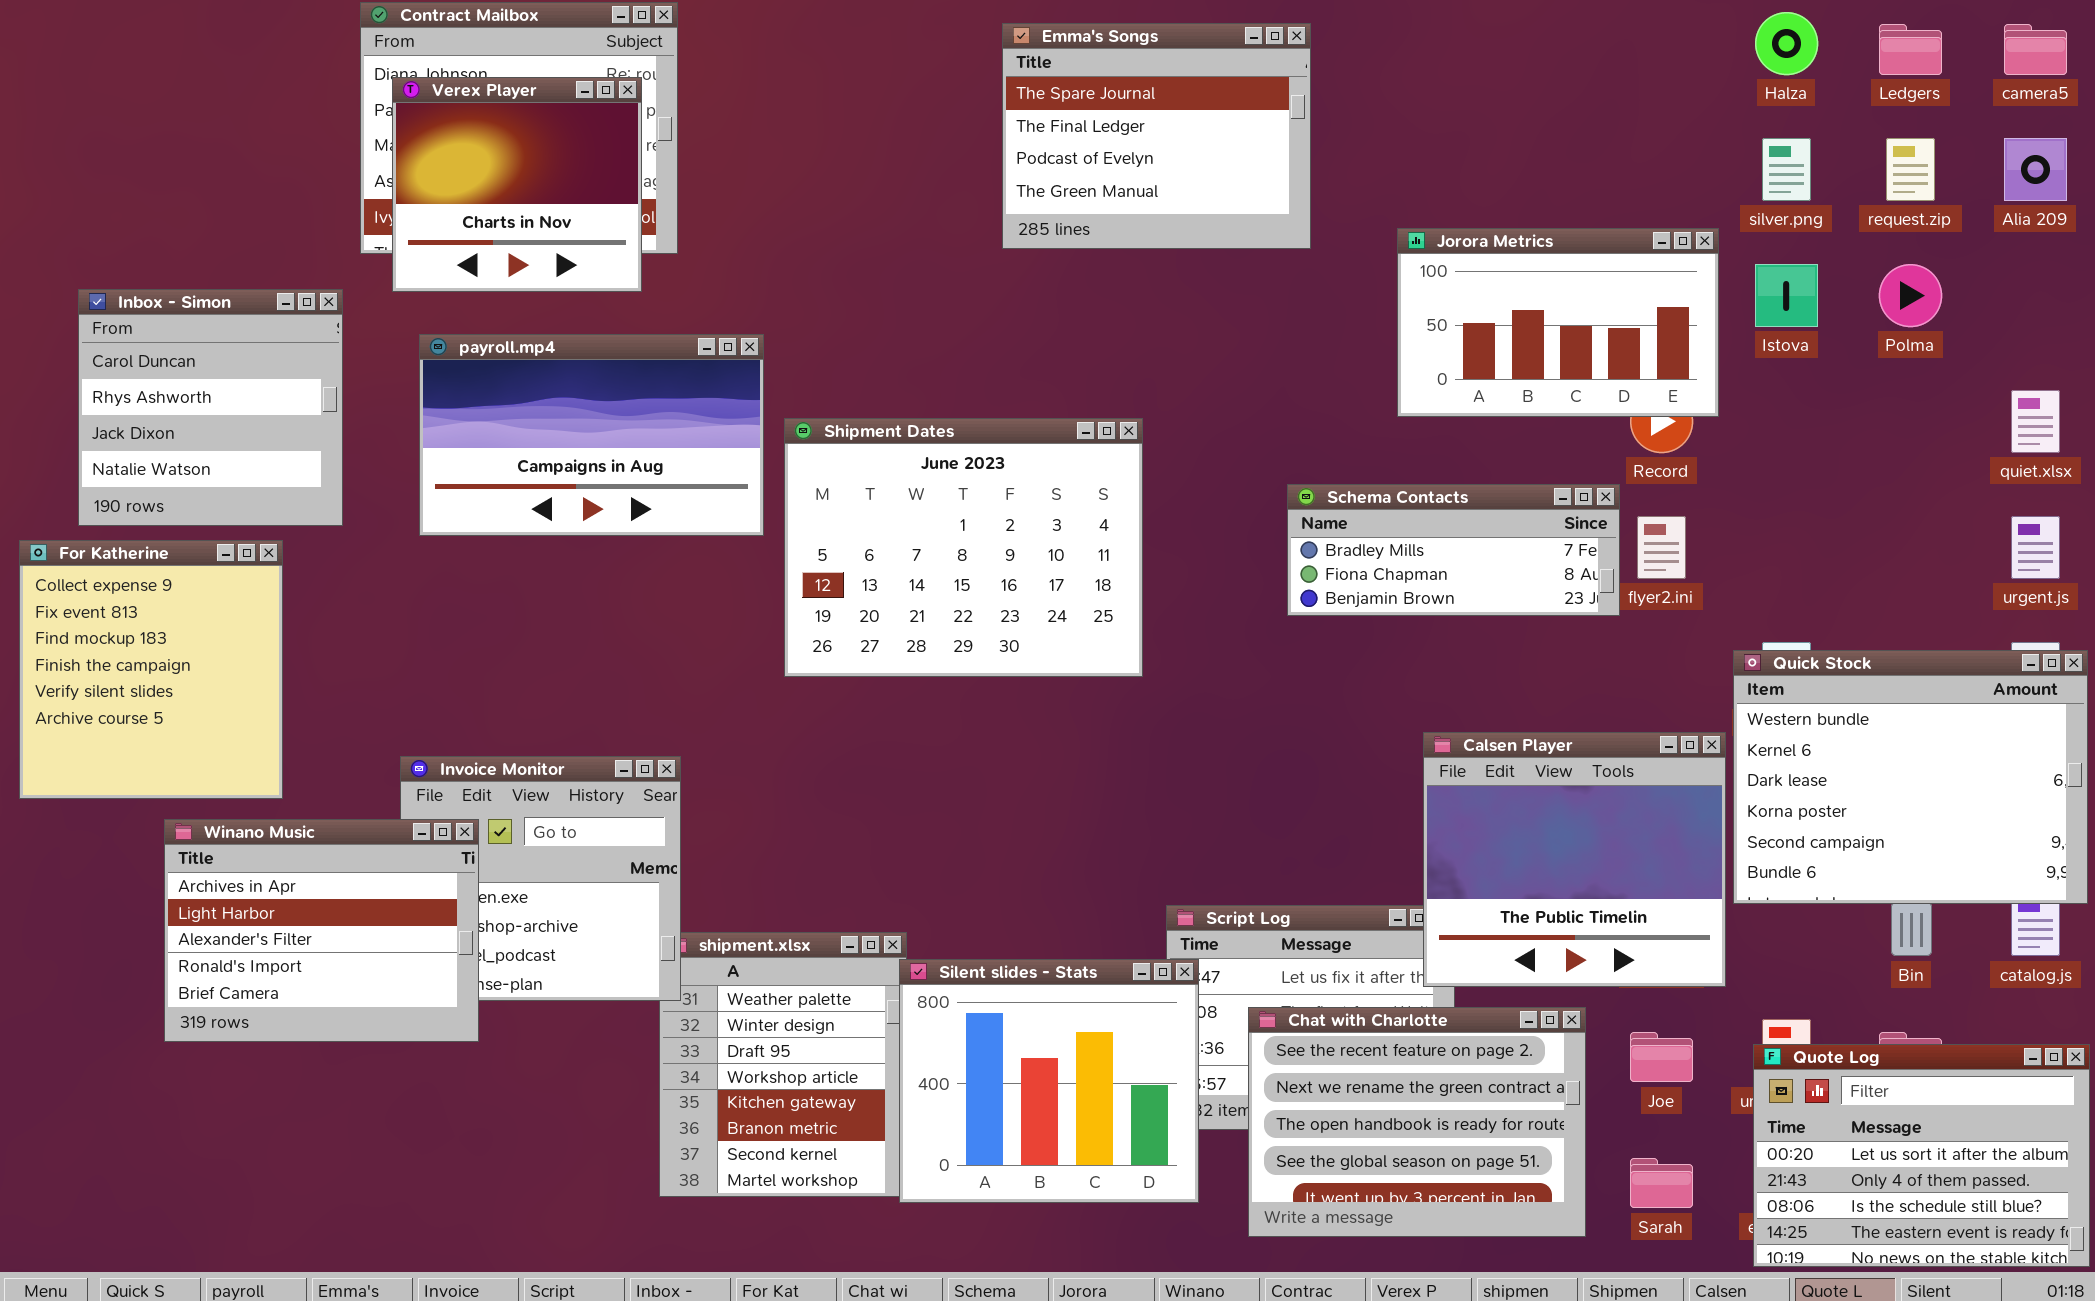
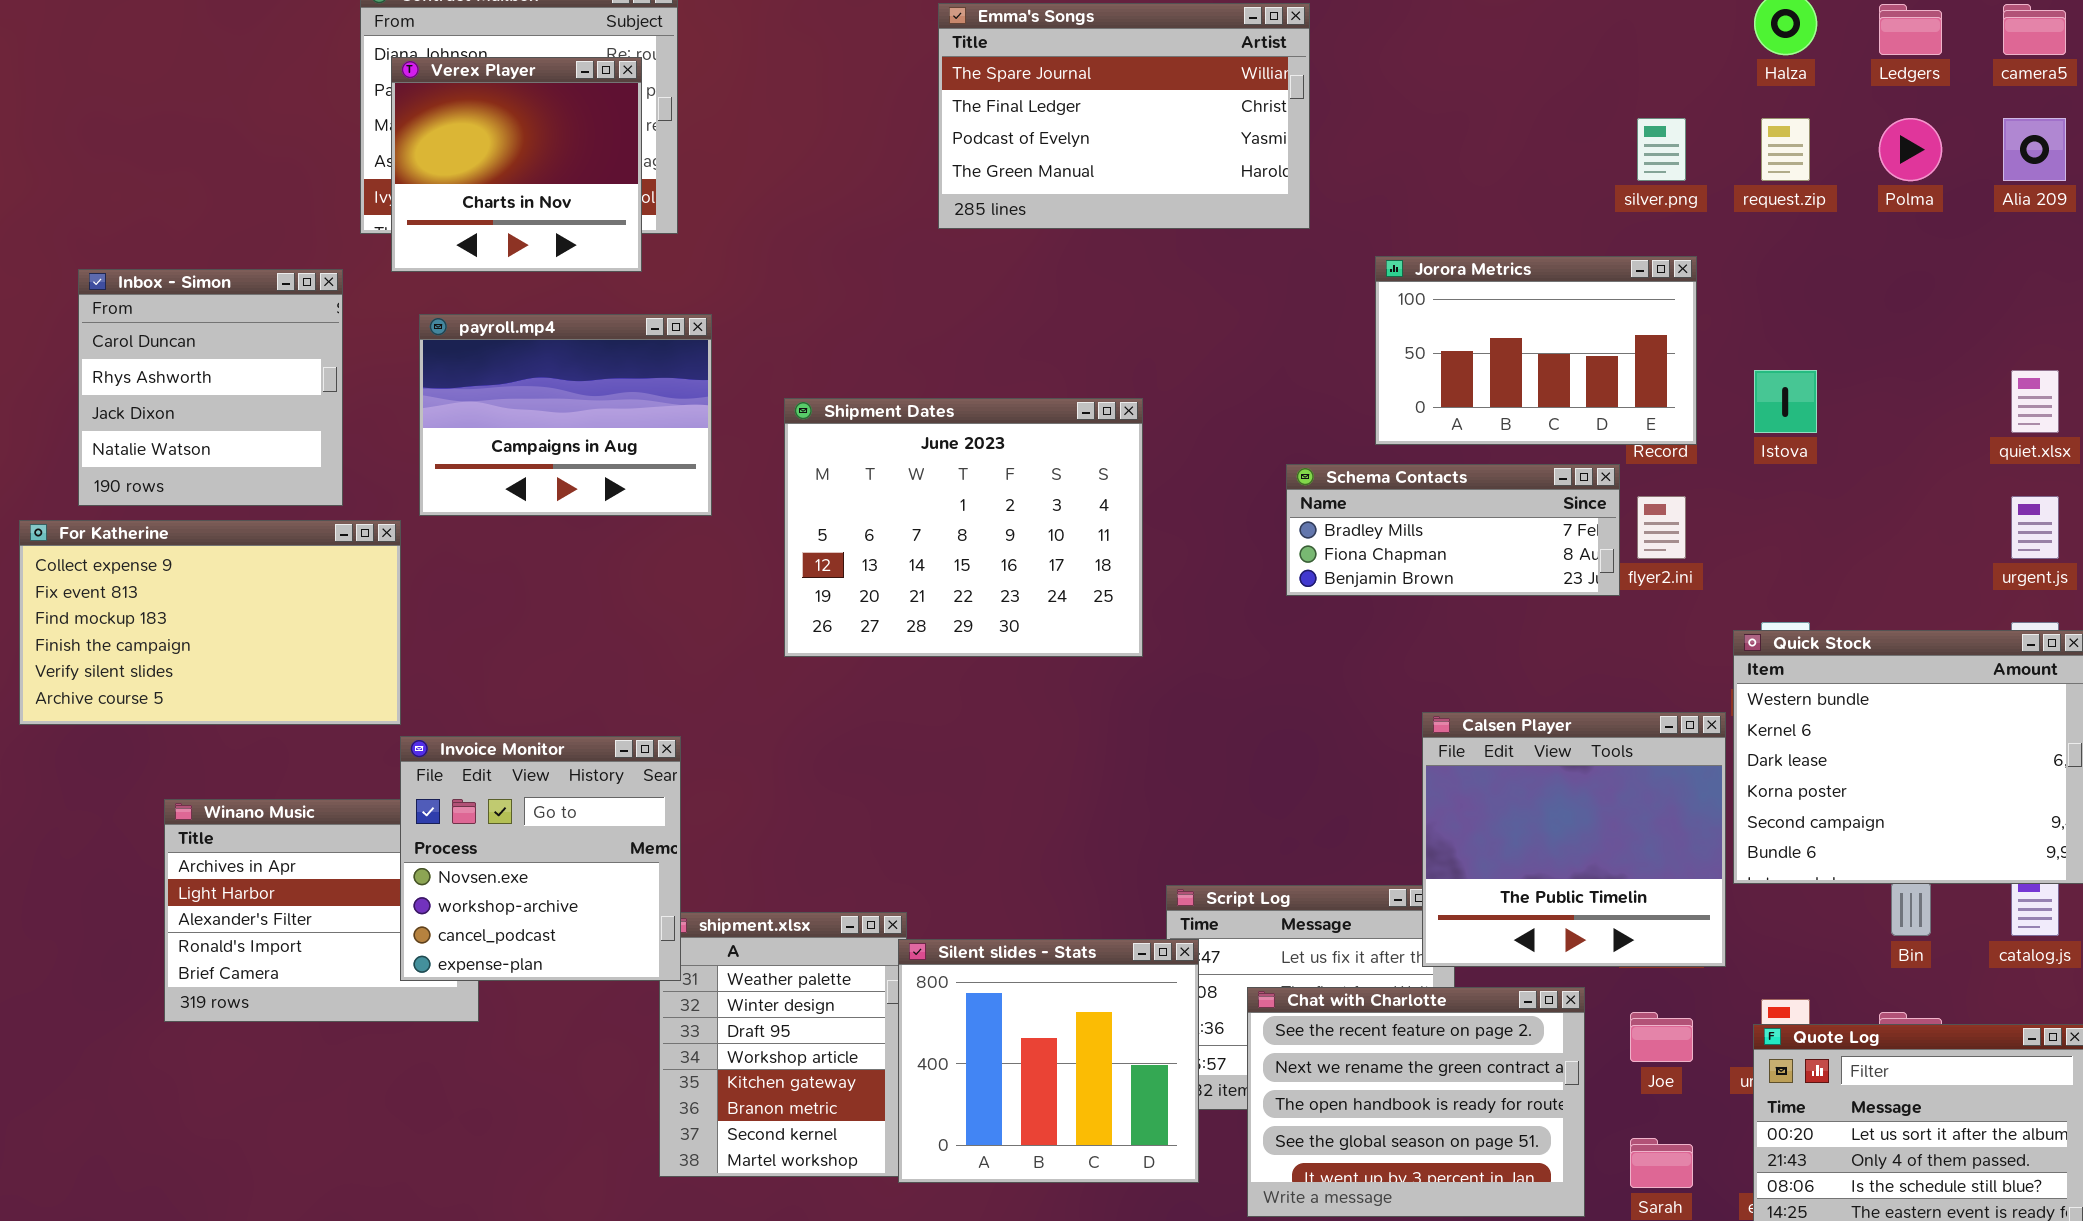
Emma's Songs: [1002,23,1311,249] -> [938,3,1310,229], resized
silver.png: [1762,138,1811,201] -> [1637,118,1686,181], moved
request.zip: [1886,138,1935,201] -> [1761,118,1810,181], moved
Jorora Metrics: [1397,228,1719,417] -> [1375,256,1697,445], moved
Istova: [1755,264,1818,327] -> [1754,370,1817,433], moved
Polma: [1879,264,1942,327] -> [1879,118,1942,181], moved
payroll.mp4: [419,334,764,536] -> [419,314,712,516], resized
For Katherine: [19,540,283,799] -> [19,520,401,725], resized
Invoice Monitor: [400,756,681,1001] -> [400,736,681,981], raised

